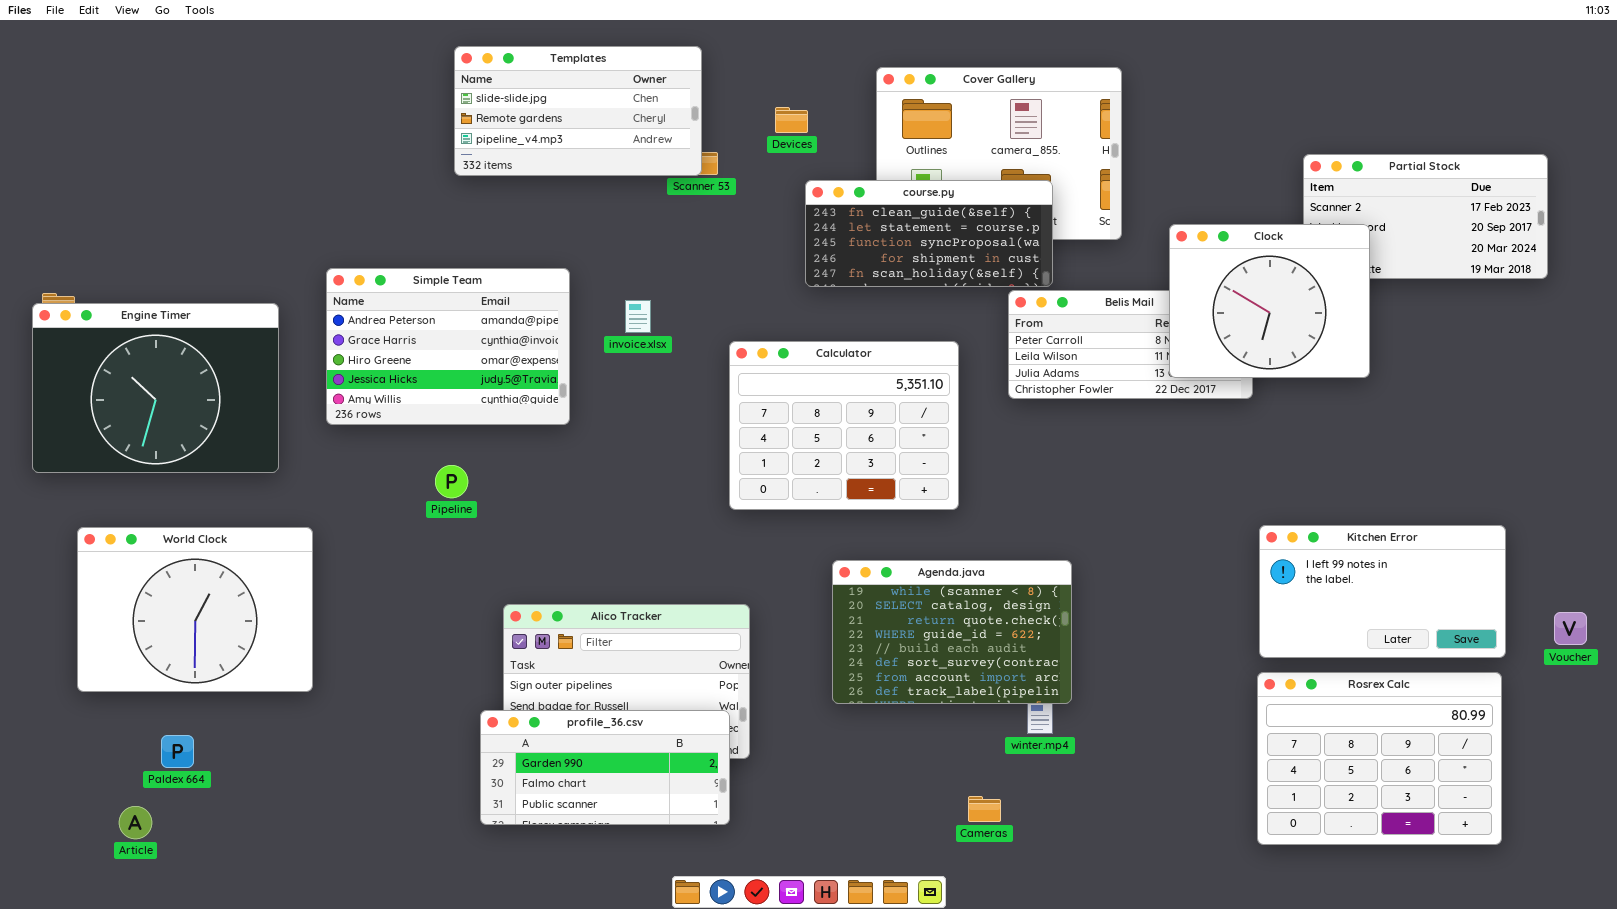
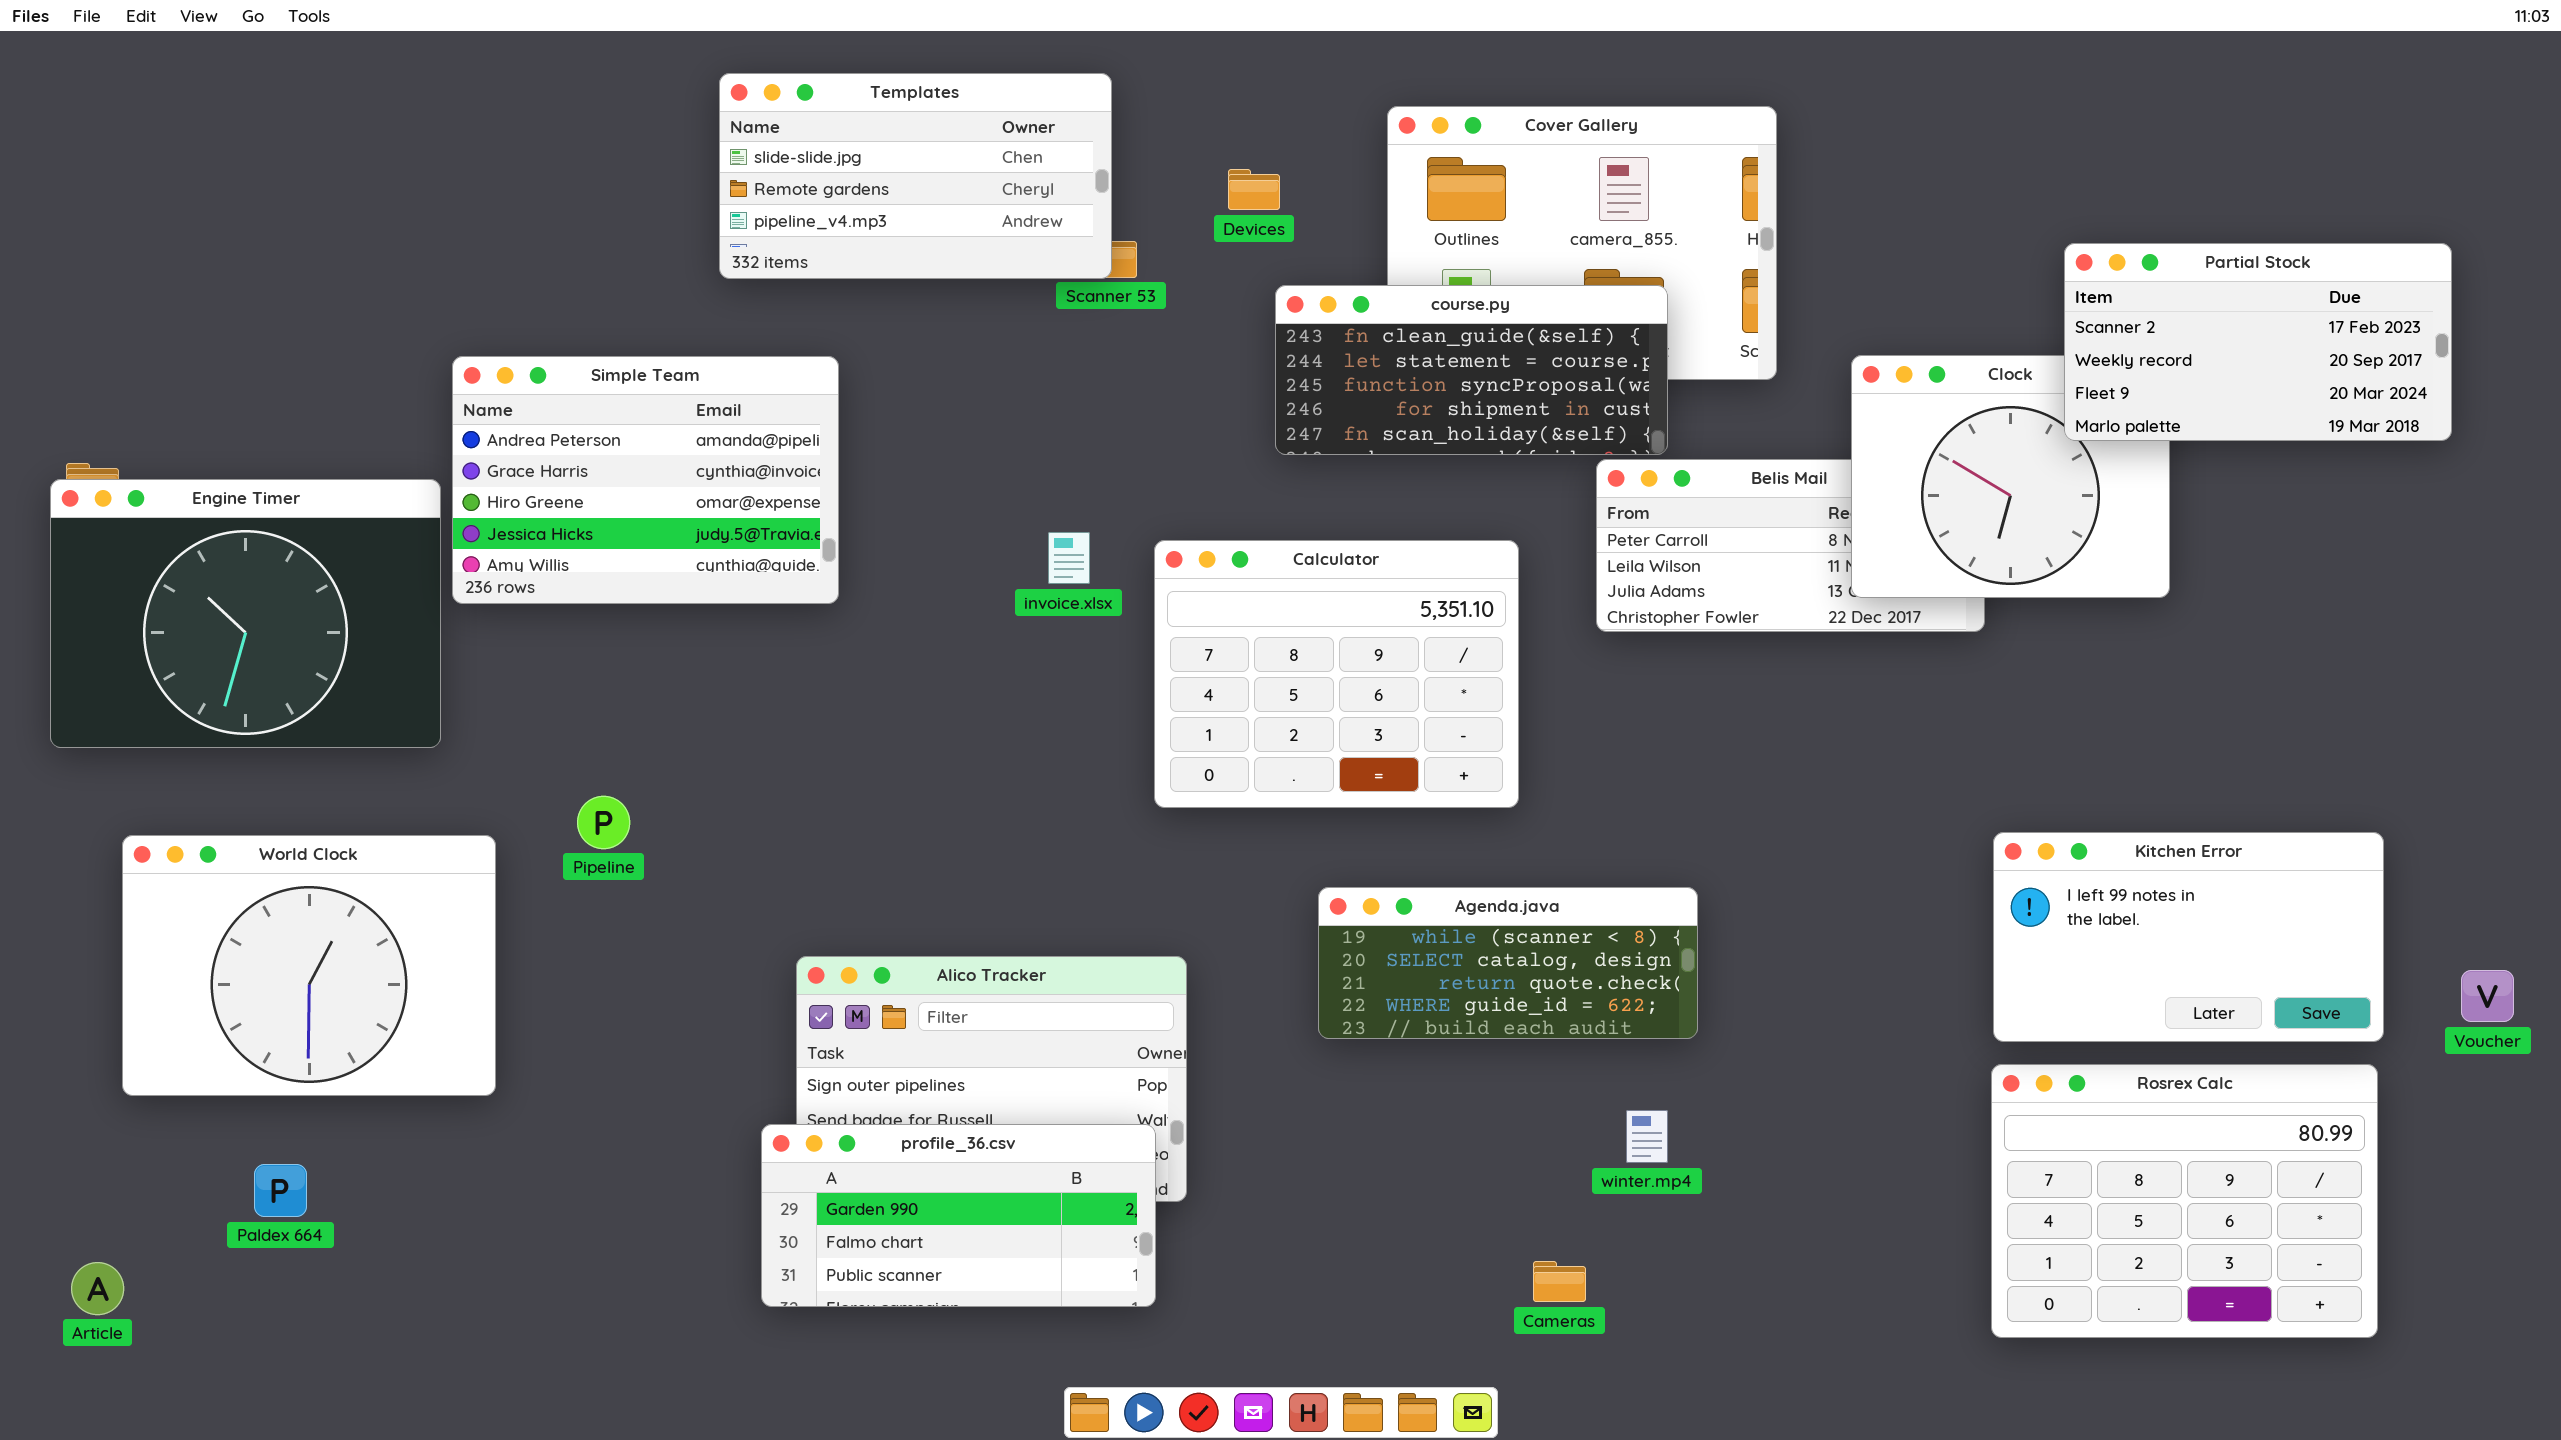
Partial Stock: [1303,154,1548,279] -> [2064,243,2452,441], raised
Simple Team: [326,268,570,425] -> [452,356,839,604], moved
invoice.xlsx: [625,300,651,333] -> [1048,532,1090,584], moved
Pipeline: [435,465,468,498] -> [577,796,630,849], moved
Agenda.java: [832,560,1072,704] -> [1318,887,1698,1039], resized
Article: [119,806,152,839] -> [71,1262,124,1315], moved

